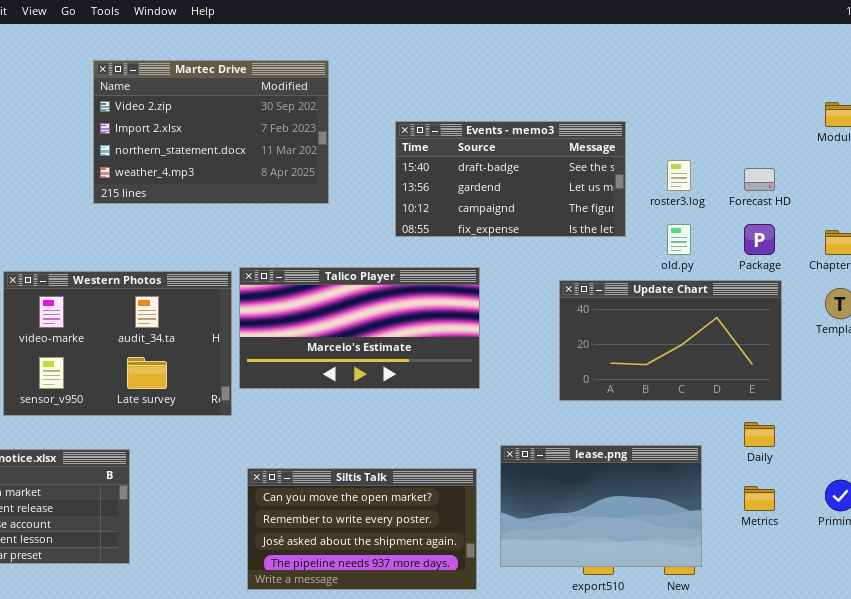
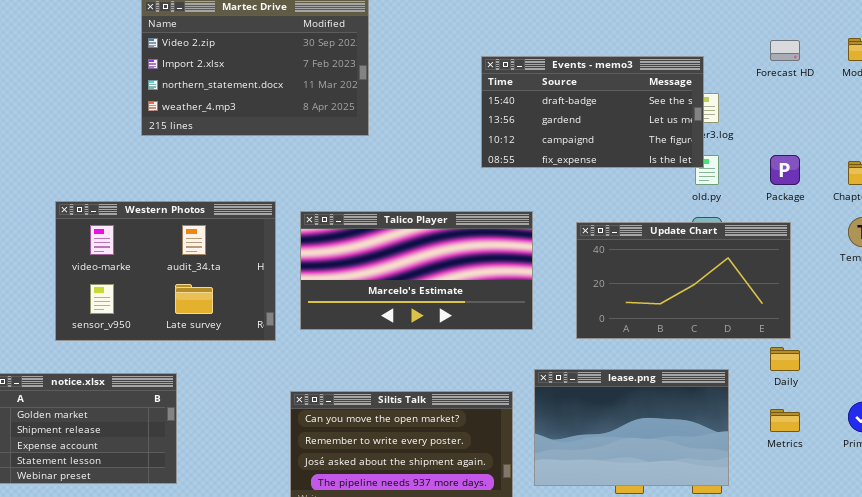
Events - memo3: [395,121,626,237] -> [481,56,704,168], moved
Forecast HD: [744,168,775,191] -> [770,40,800,61], moved
Talico Player: [239,267,480,389] -> [300,211,533,330], moved
Update Chart: [559,280,782,401] -> [576,222,791,339], moved

